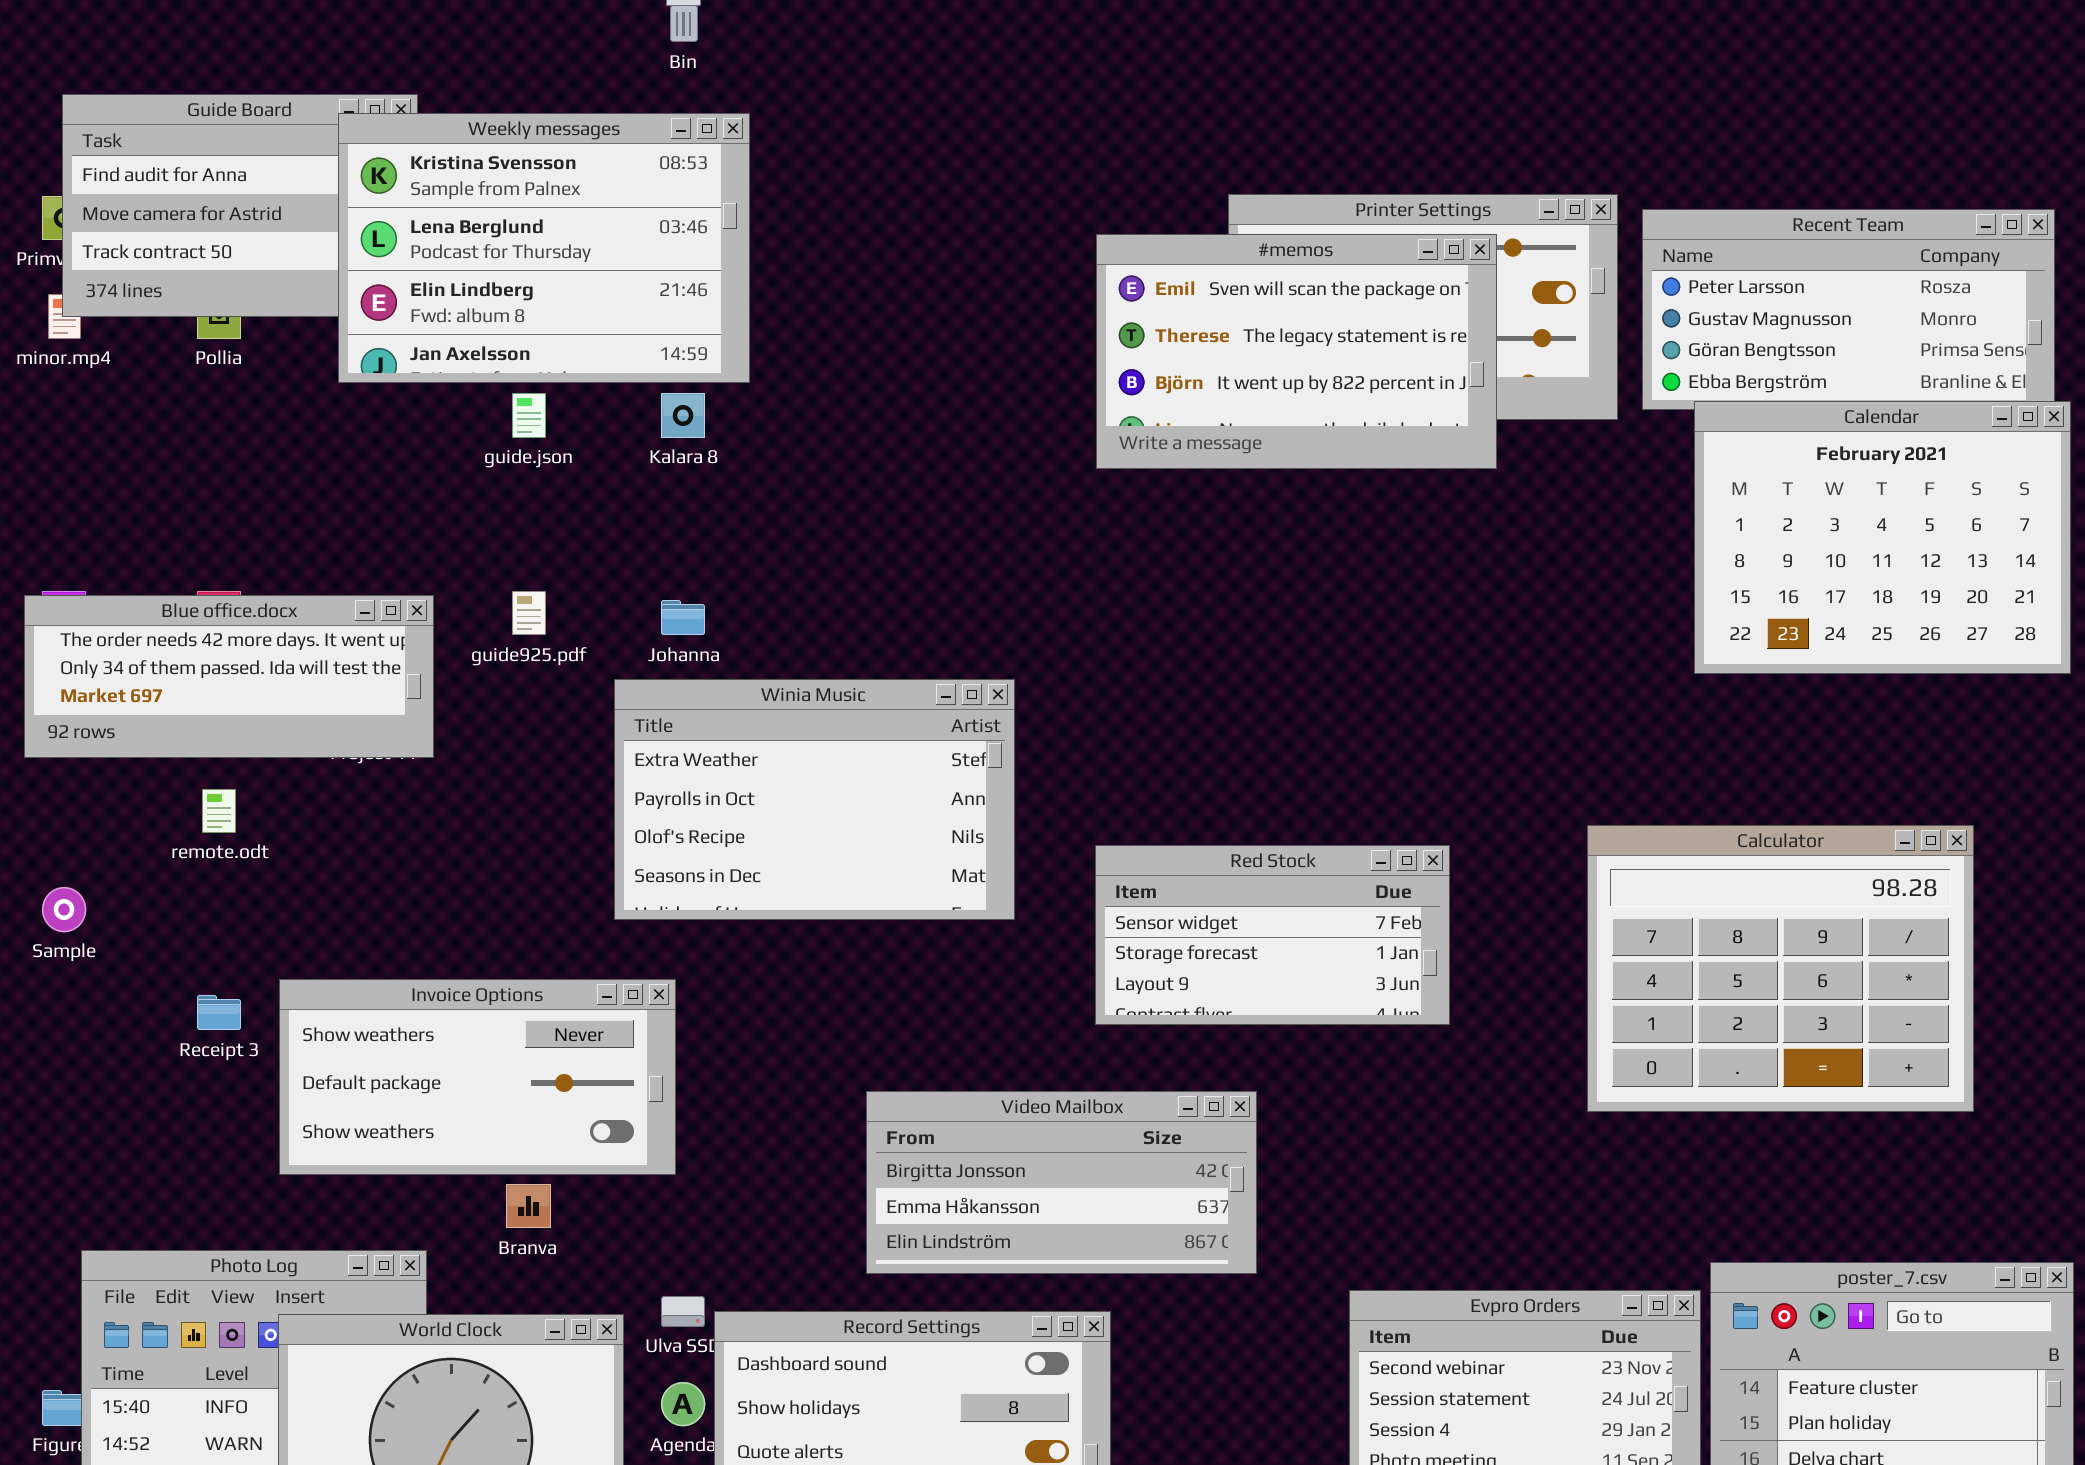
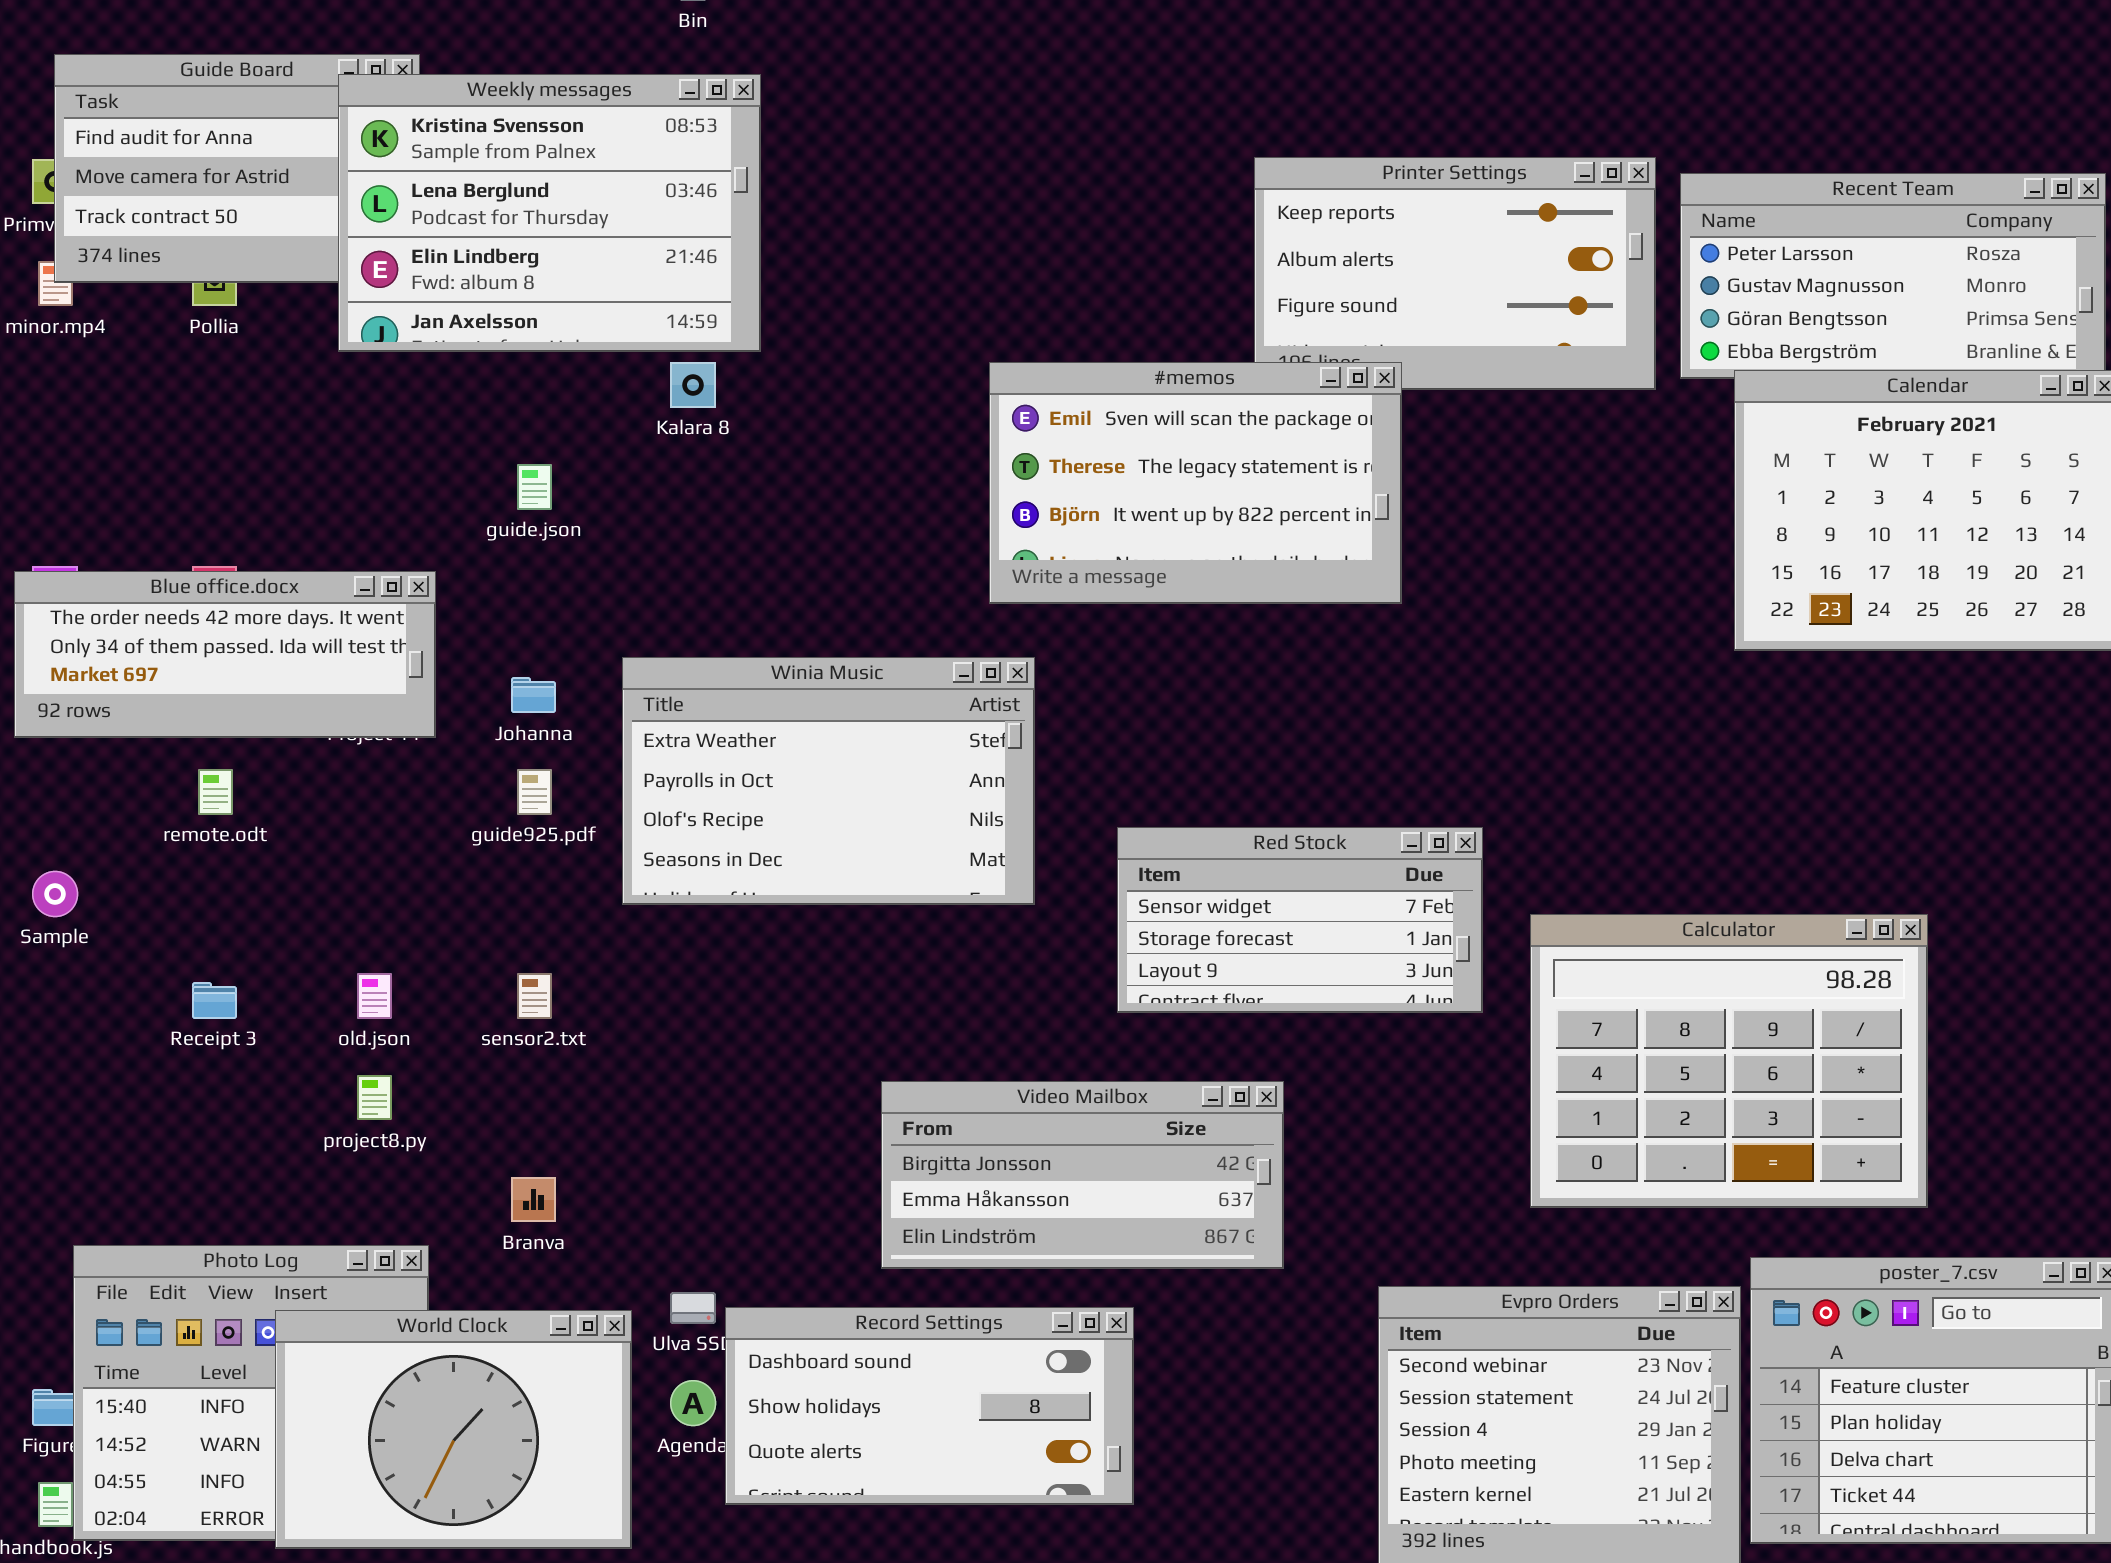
#memos: [1096,234,1497,469] -> [989,362,1402,604], moved
guide.json: [512,393,546,438] -> [517,464,552,510], moved
guide925.pdf: [512,591,546,635] -> [517,769,552,815], moved
Johanna: [661,600,705,635] -> [511,677,556,713], moved
Calculator: [1587,825,1974,1112] -> [1530,914,1928,1208], moved
Invoice Options: [279,979,676,1175] -> none, closed

